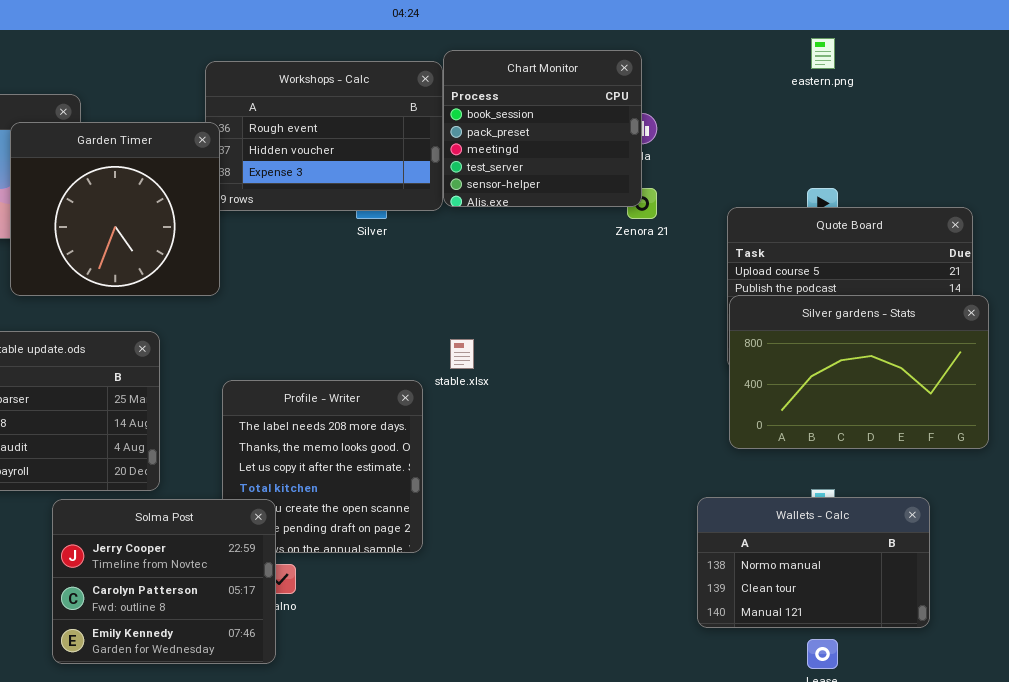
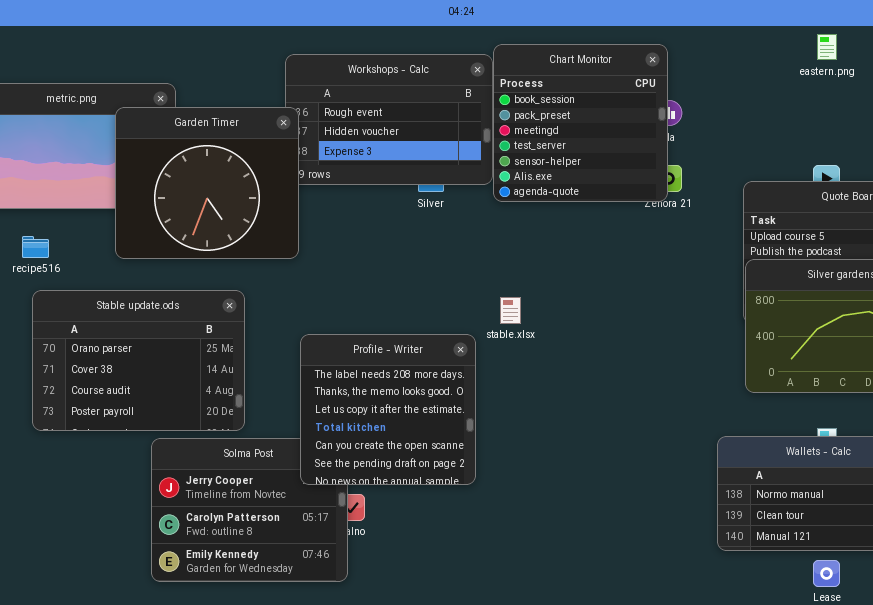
Chart Monitor: [443,50,642,207] -> [493,44,668,202], resized
Profile - Writer: [222,380,423,553] -> [300,334,476,485], raised

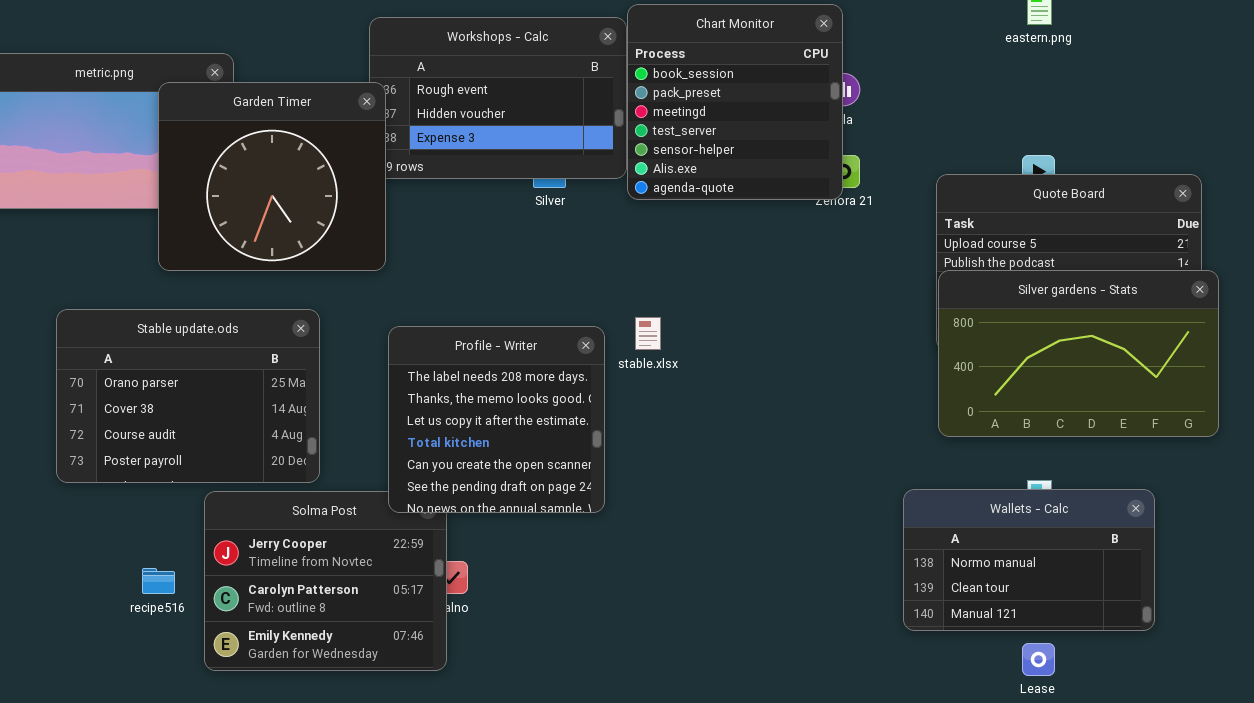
recipe516: [22,236,49,258] -> [142,568,175,594], moved
Profile - Writer: [300,334,476,485] -> [388,326,605,513], moved

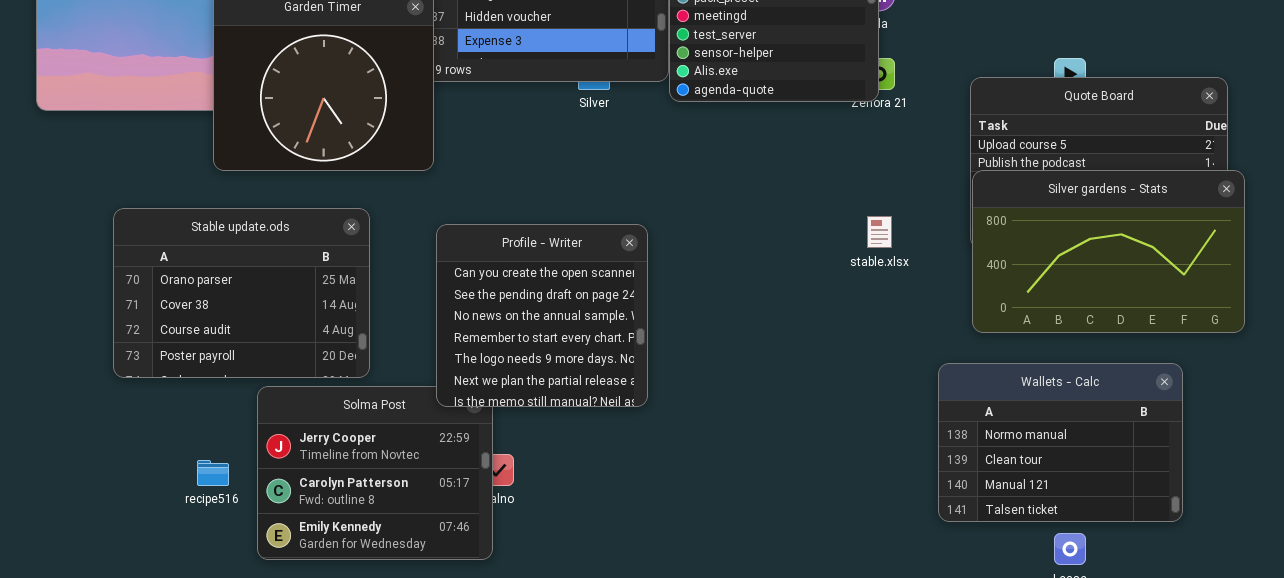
stable.xlsx: [635,317,661,350] -> [867,216,892,248], moved
Profile - Writer: [388,326,605,513] -> [436,224,648,407], scrolled down 4 rows
Wallets - Calc: [903,489,1155,631] -> [938,363,1183,522], resized

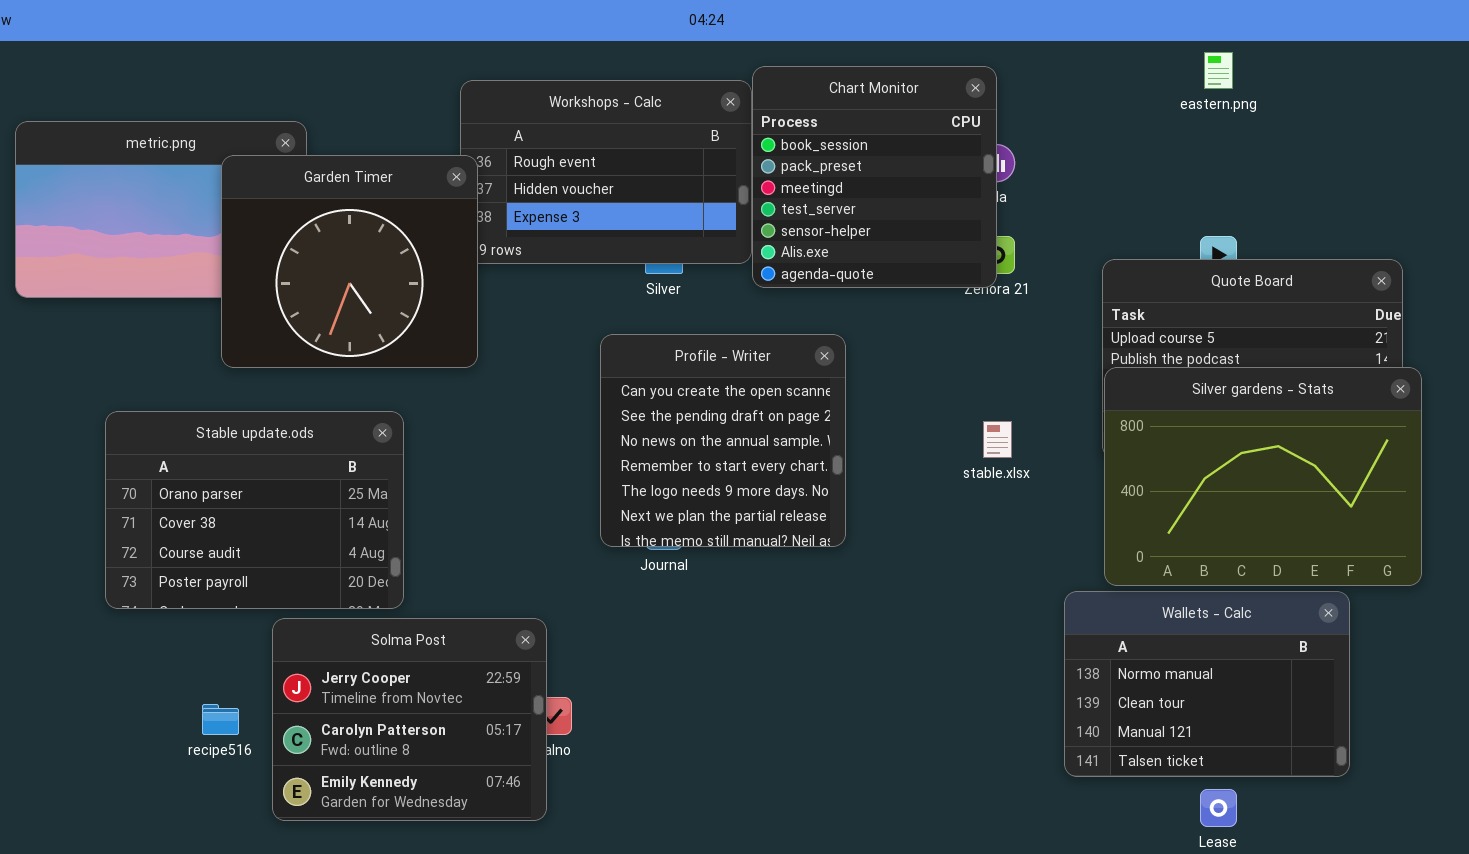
Silver gardens - Stats: [972,170,1245,333] -> [1104,367,1422,586], resized
Profile - Writer: [436,224,648,407] -> [600,334,846,547], moved

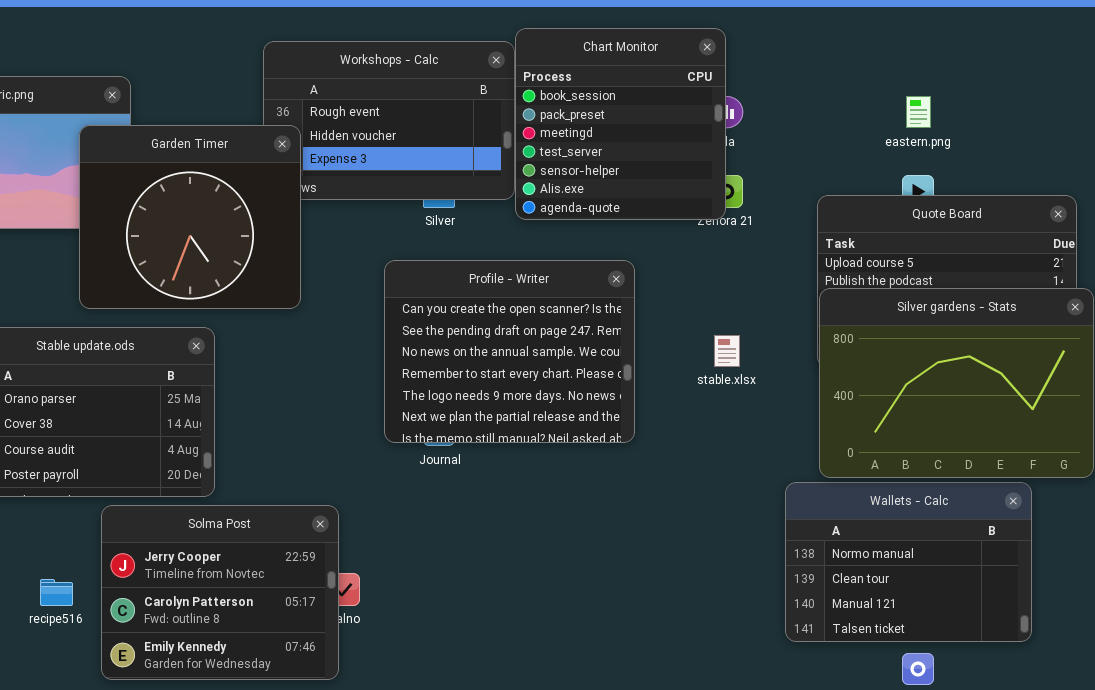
eastern.png: [1204,52,1233,89] -> [906,96,931,128], moved
Garden Timer: [221,155,478,368] -> [79,125,301,309], moved
Profile - Writer: [600,334,846,547] -> [384,260,635,443], resized

